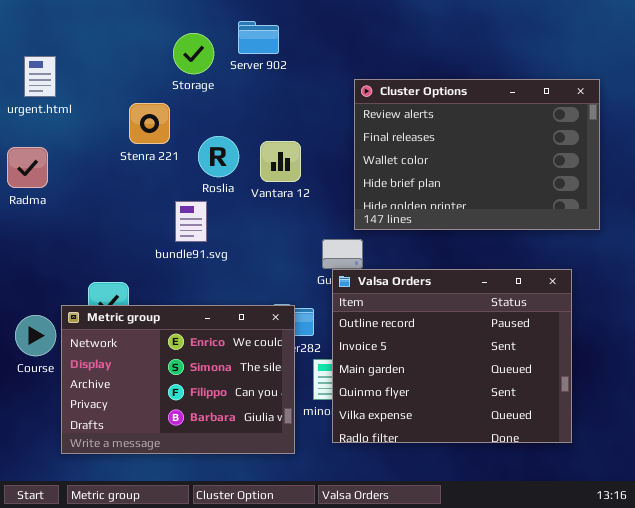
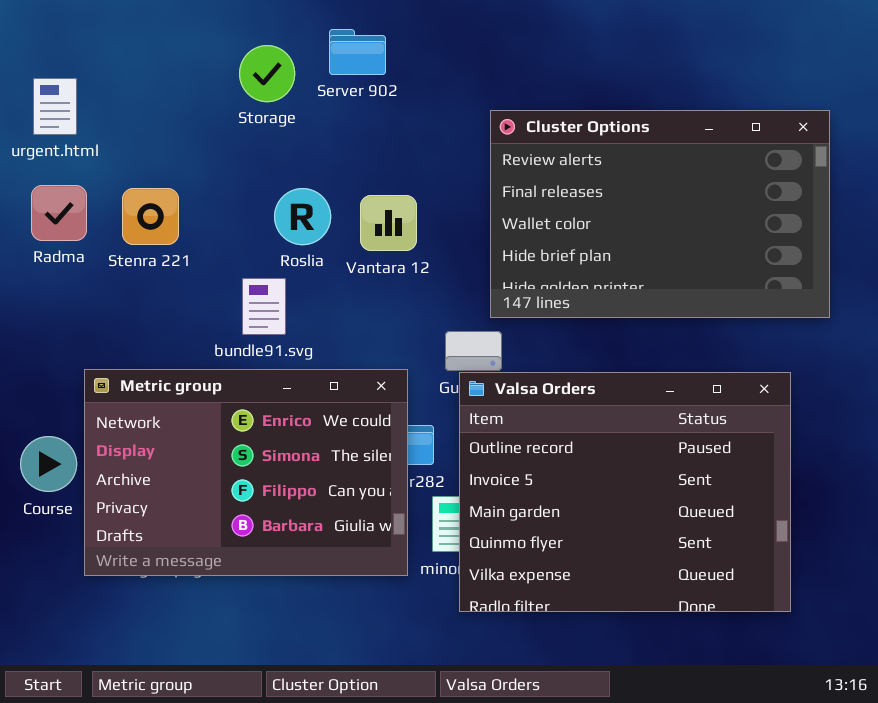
Stenra 221: [129,103,170,144] -> [122,188,179,245], moved
Radma: [7,147,48,188] -> [31,185,87,241], moved
Metric group: [61,305,295,454] -> [84,369,408,576], moved

